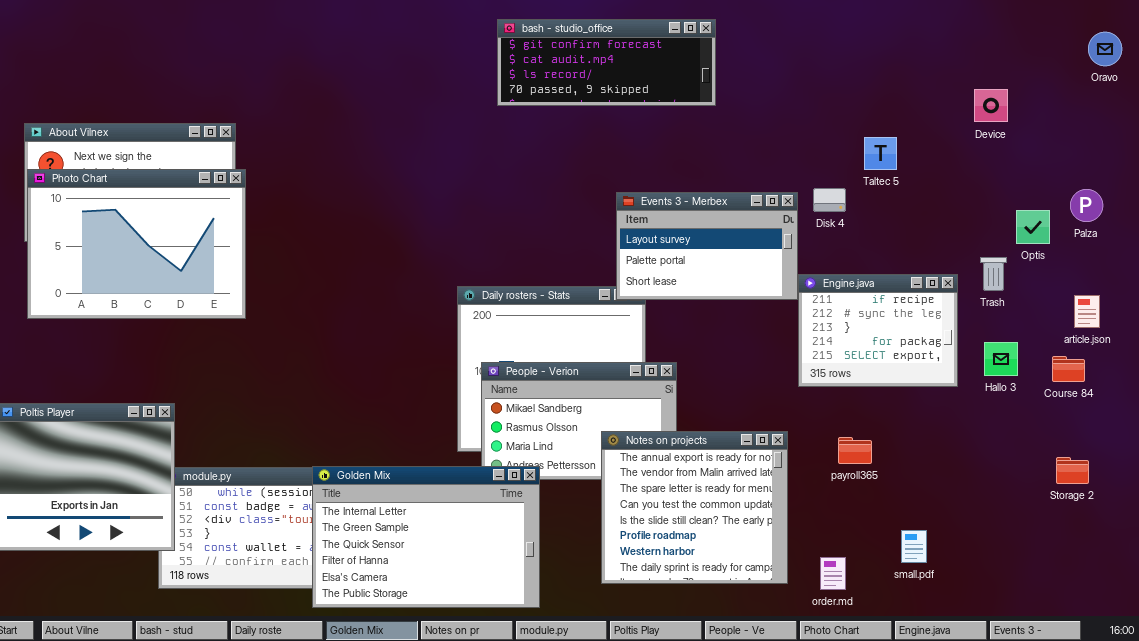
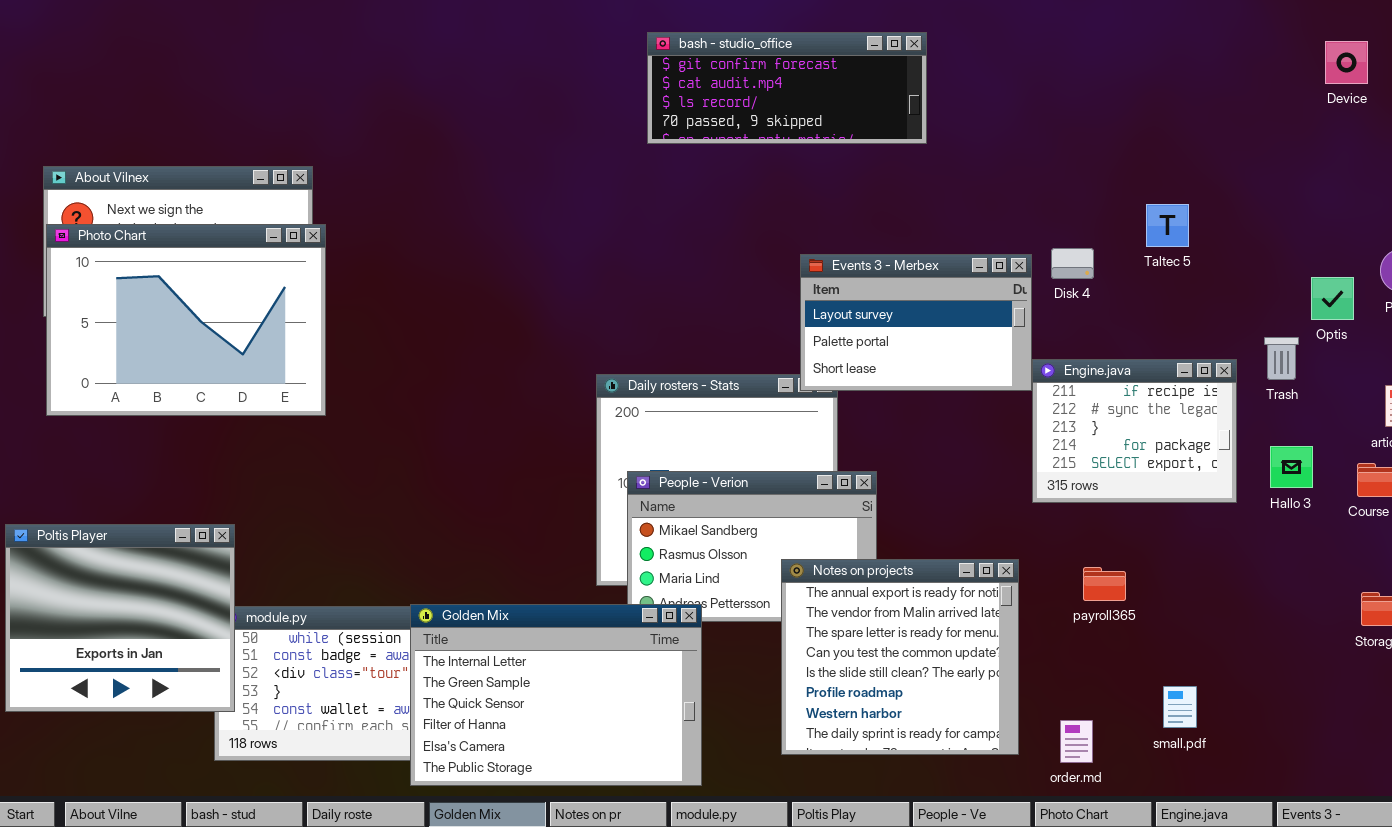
Device: [974,89,1008,122] -> [1325,41,1368,84], moved
Taltec 5: [864,137,897,170] -> [1146,204,1189,247], moved

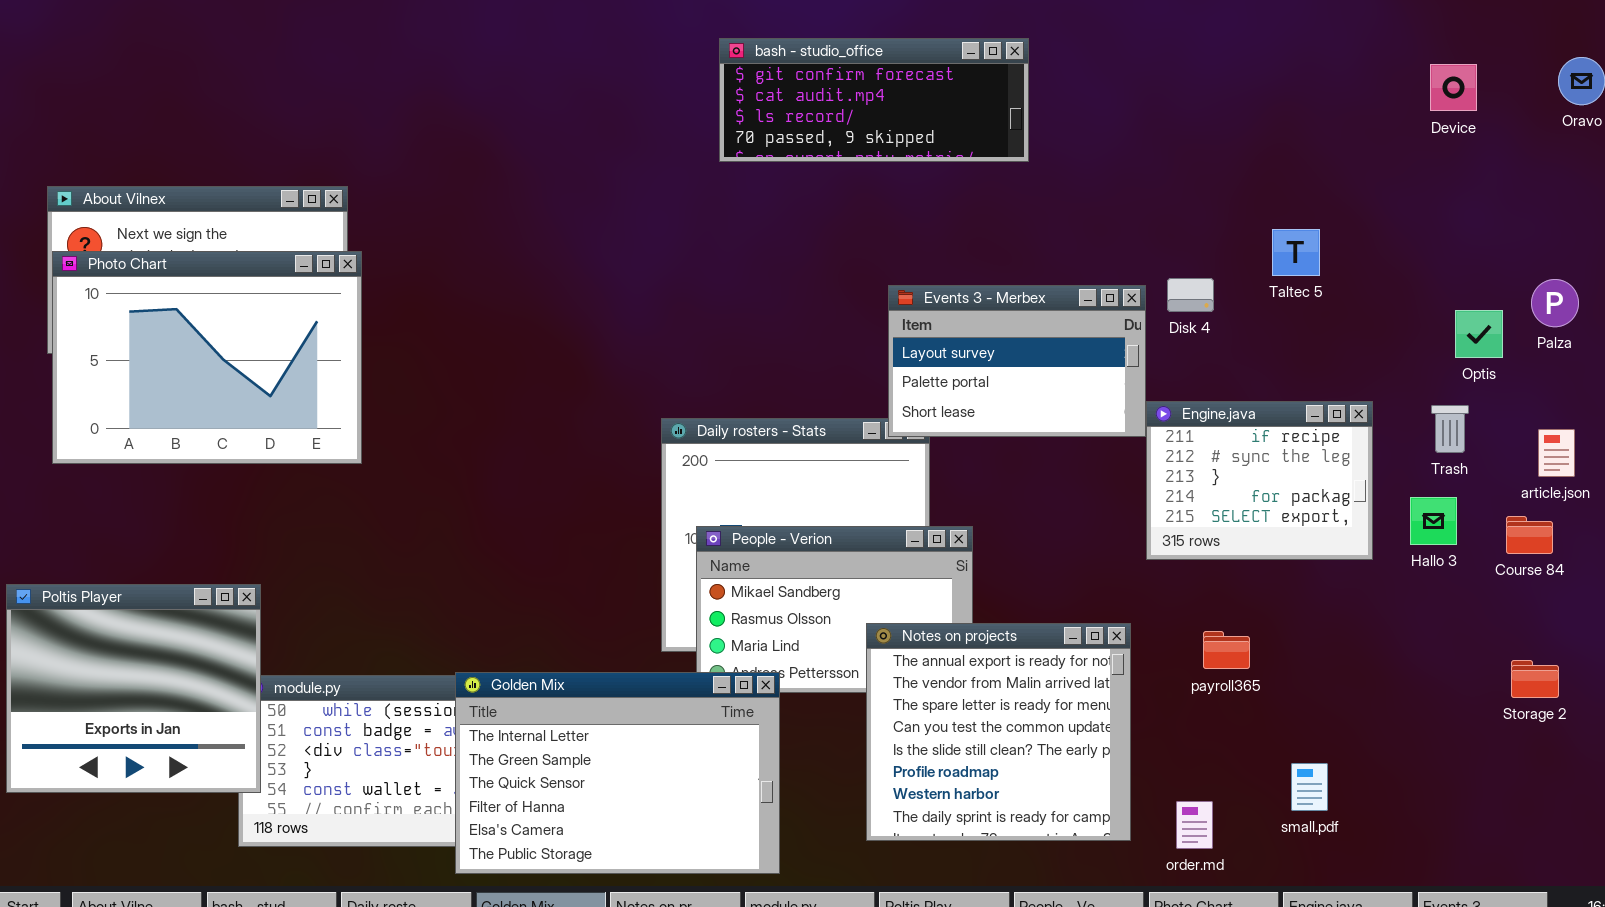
Device: [1325,41,1368,84] -> [1430,64,1477,111], moved
Trash: [1264,337,1299,380] -> [1431,405,1469,453], moved

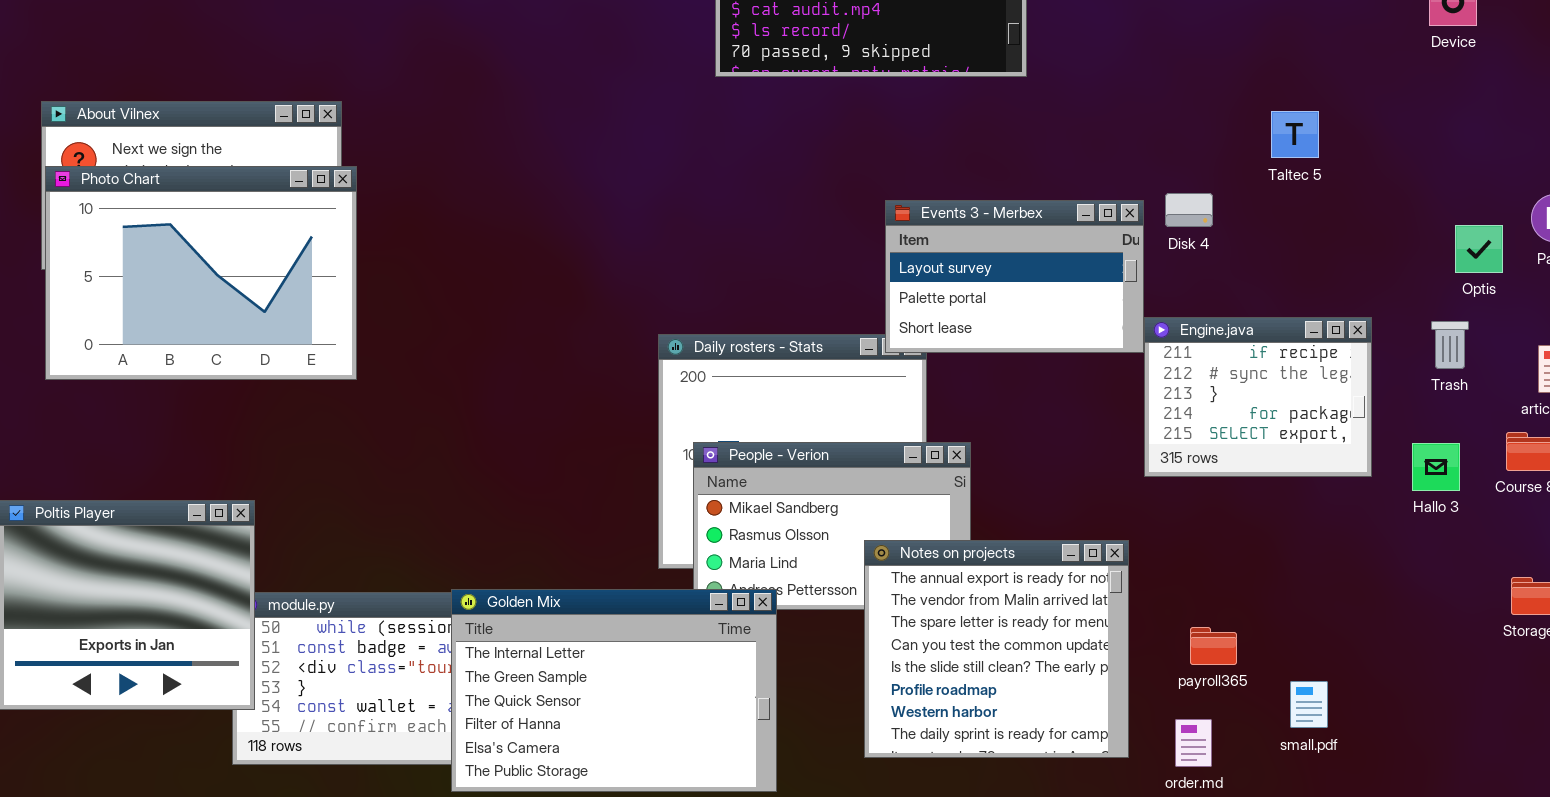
Taltec 5: [1272,229,1320,276] -> [1271,111,1319,158], moved
Hallo 3: [1410,497,1457,545] -> [1412,443,1460,491], moved
payroll365: [1203,631,1250,669] -> [1190,627,1237,665], moved

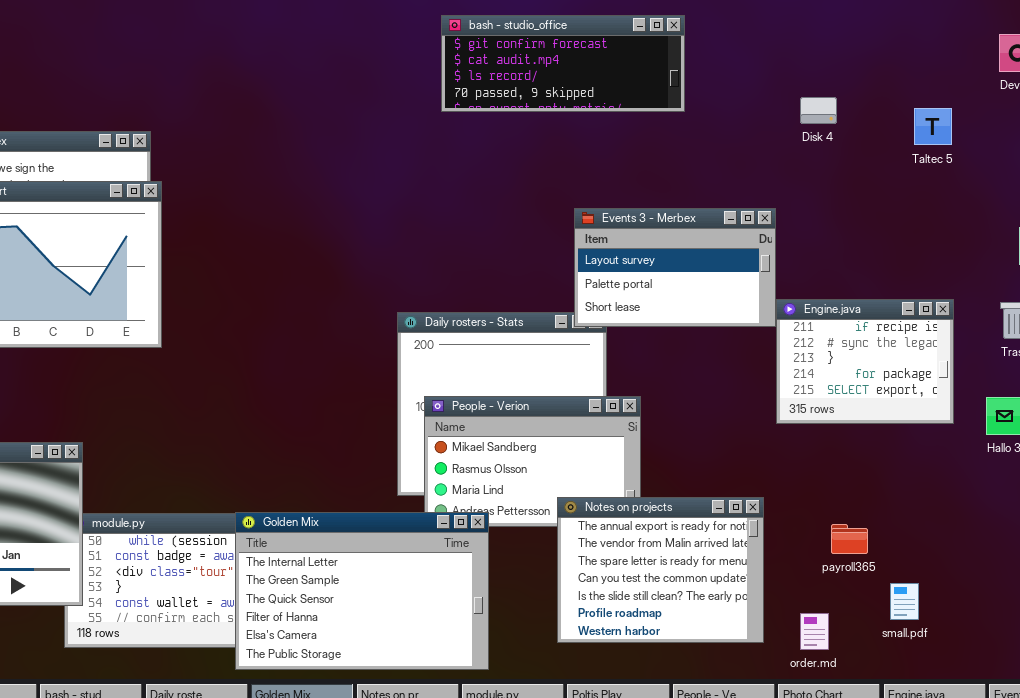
Taltec 5: [1271,111,1319,158] -> [914,108,952,145], moved
Disk 4: [1165,193,1213,227] -> [800,97,837,124], moved
Notes on projects: [864,540,1129,758] -> [557,497,764,643], resized
payroll365: [1190,627,1237,665] -> [831,524,868,554], moved

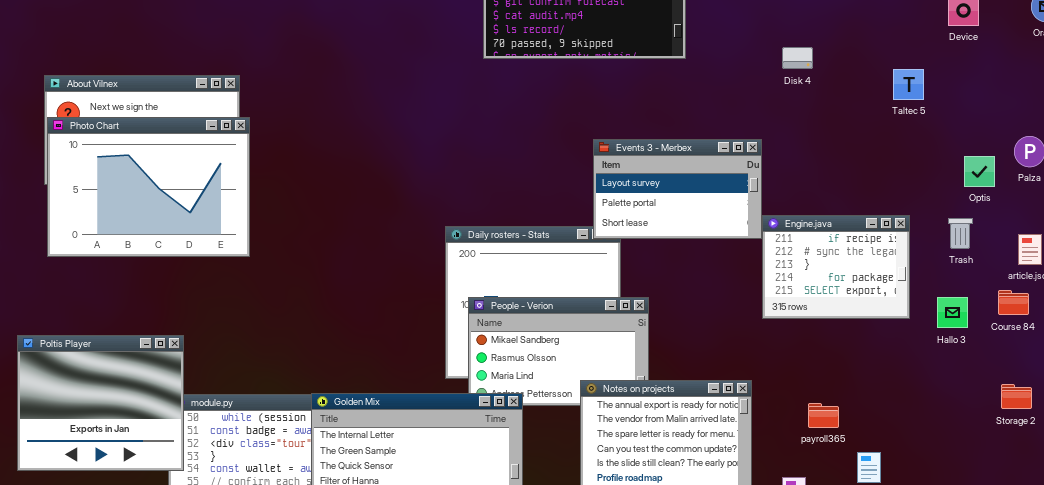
Taltec 5: [914,108,952,145] -> [893,69,924,100], moved

